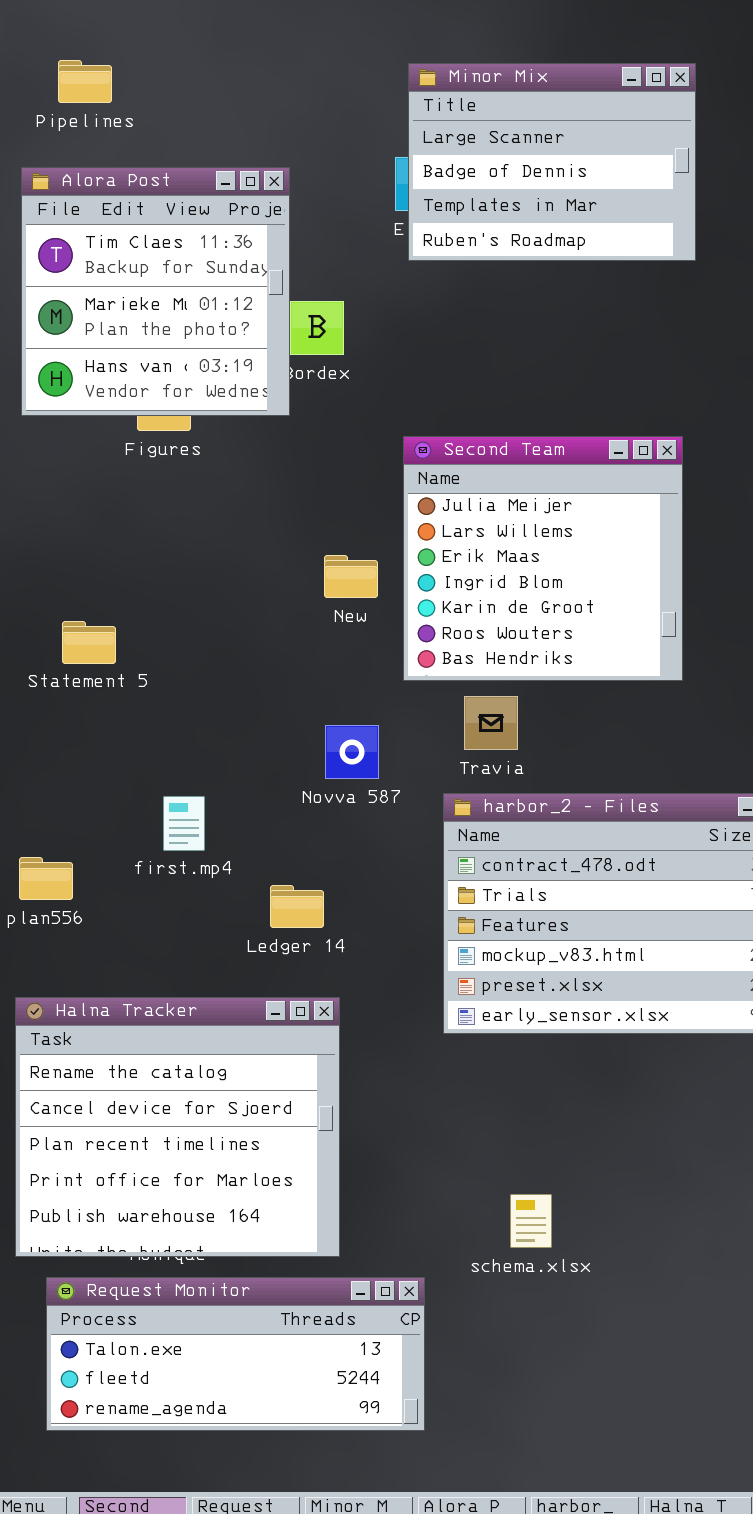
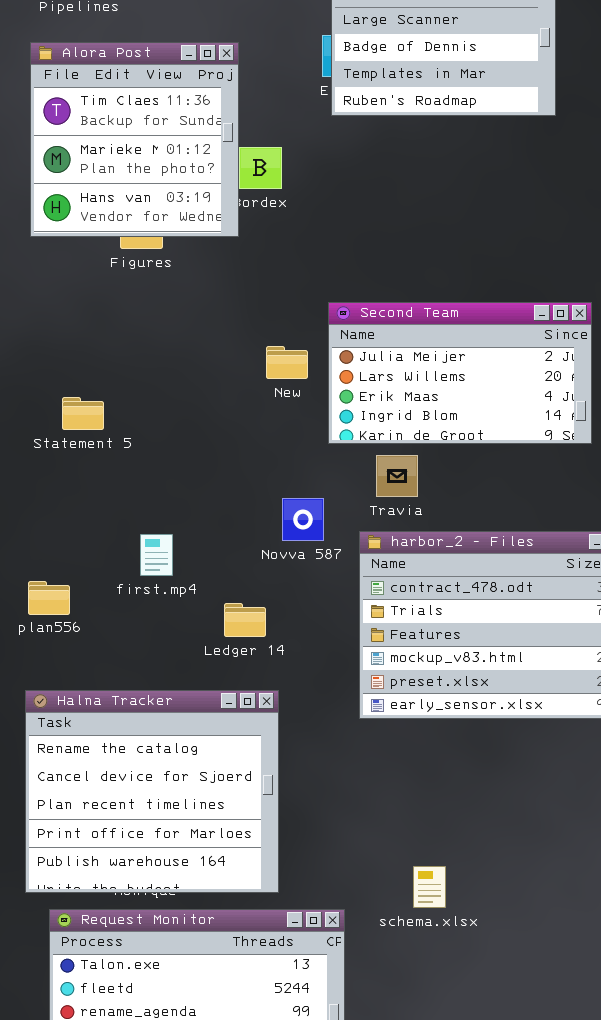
Second Team: [403,436,683,681] -> [328,302,592,444], resized
Novva 587: [325,725,379,779] -> [282,498,324,541], moved
schema.xlsx: [510,1194,552,1248] -> [413,866,446,908], moved

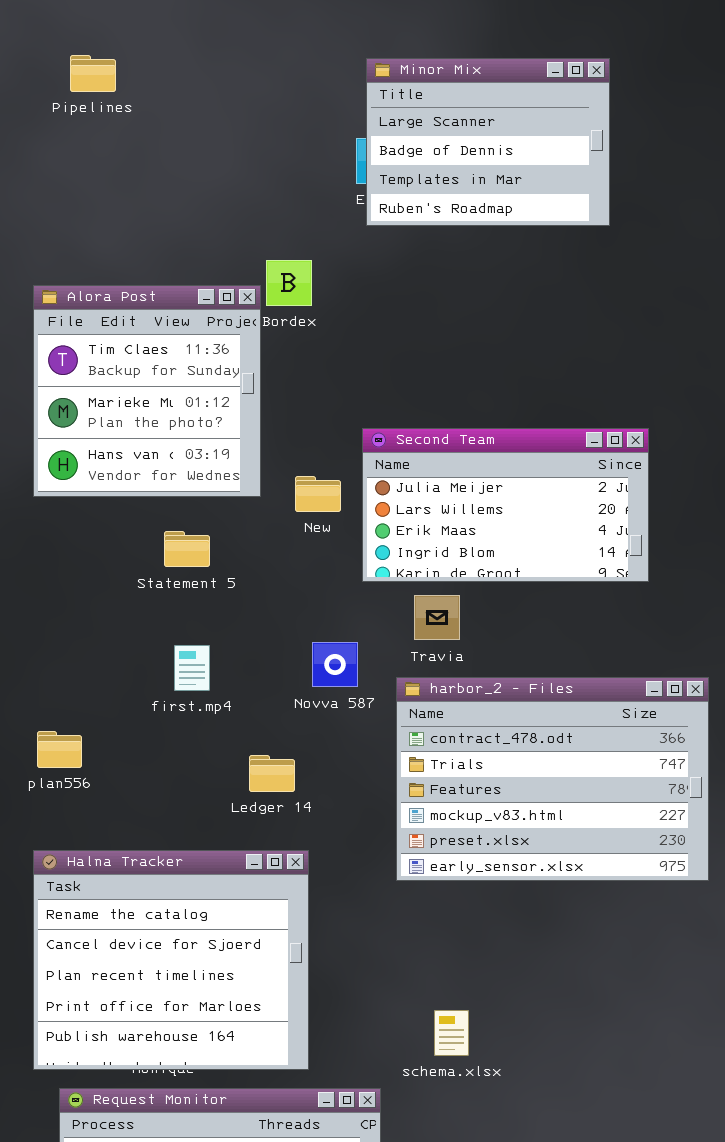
Alora Post: [30,42,239,237] -> [33,285,261,497], moved
Statement 5: [62,397,104,430] -> [164,531,210,567], moved
first.mp4: [140,534,173,576] -> [174,645,210,691], moved
schema.xlsx: [413,866,446,908] -> [434,1010,469,1056], moved

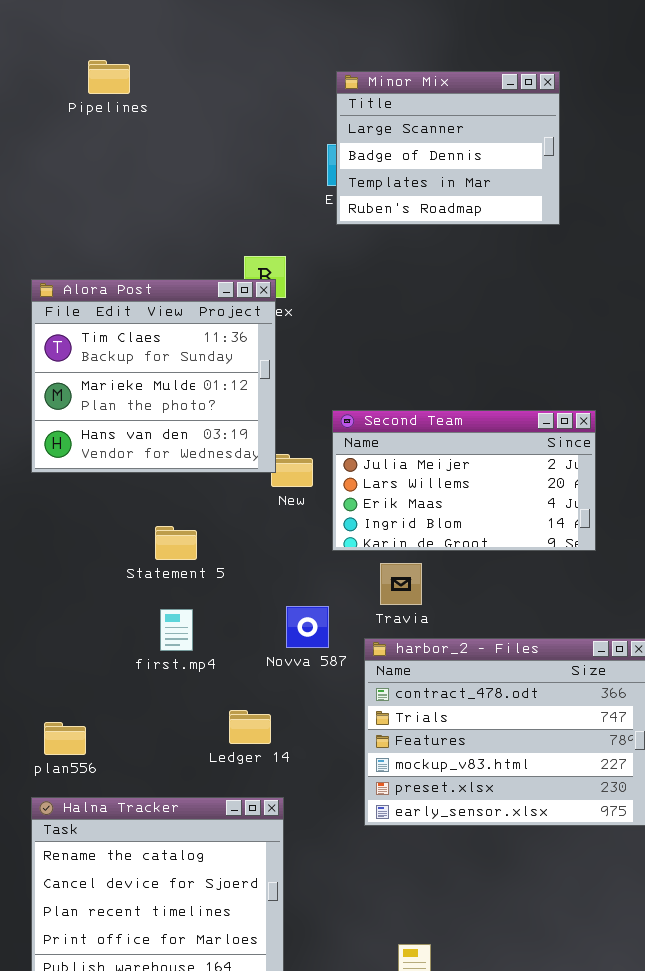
Pipelines: [70,55,116,92] -> [88,60,130,94], moved
Alora Post: [33,285,261,497] -> [31,279,276,473], resized
Statement 5: [164,531,210,567] -> [155,526,197,560], moved
plan556: [37,731,82,768] -> [44,722,86,755], moved

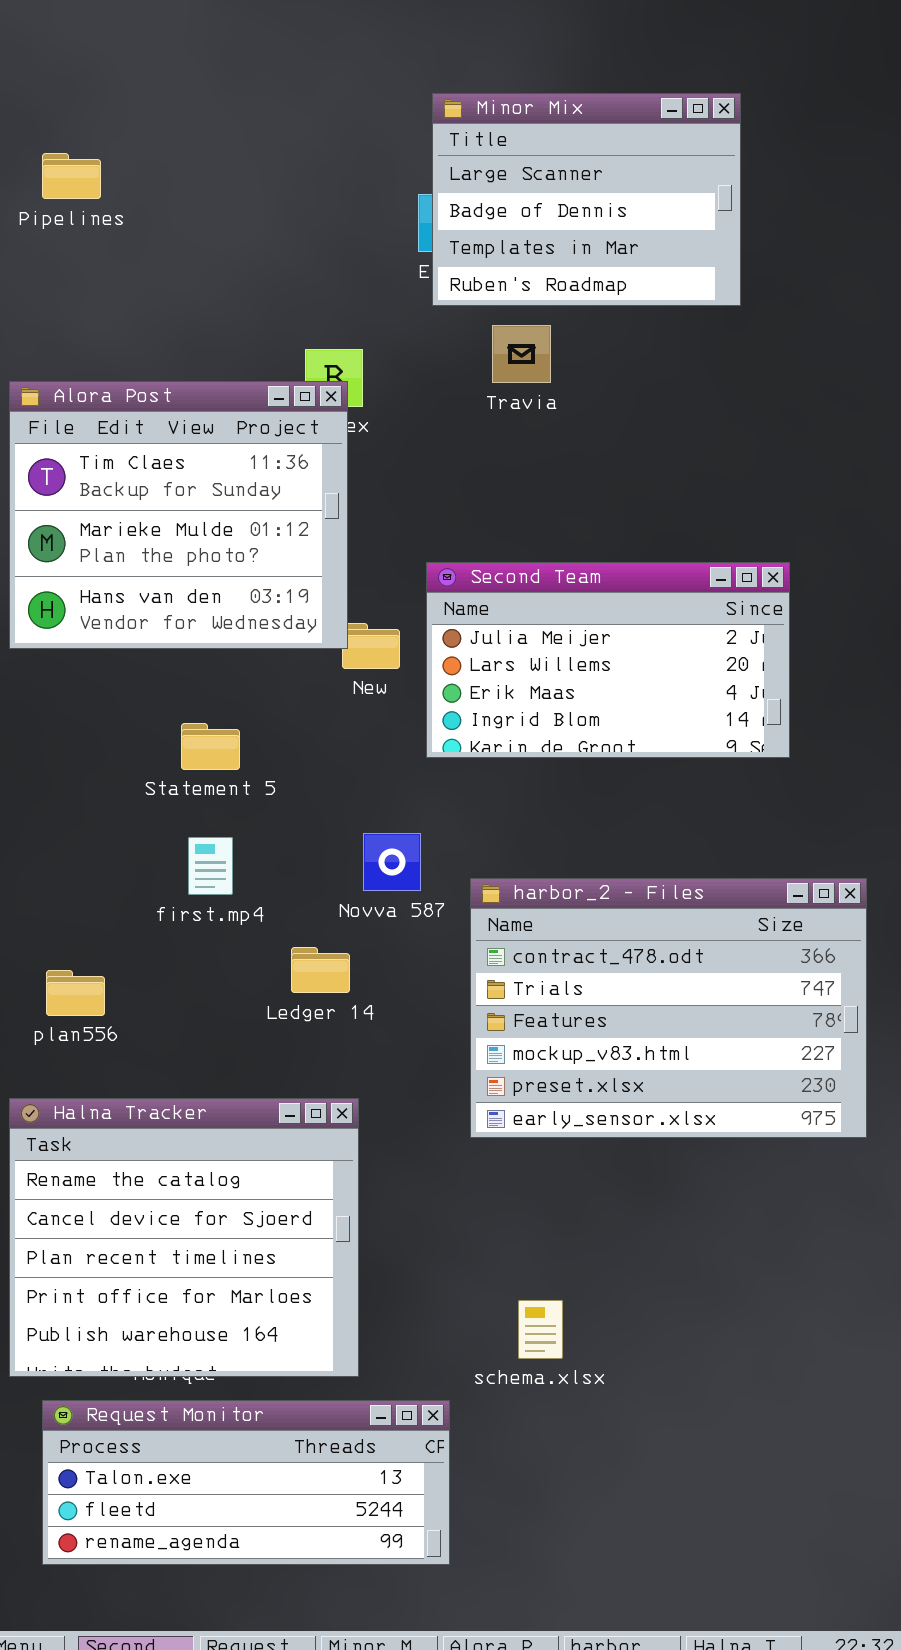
Pipelines: [88,60,130,94] -> [42,153,101,199], moved
Travia: [380,563,422,605] -> [492,325,551,383], moved
Ledger 14: [229,710,271,744] -> [291,947,350,993], moved
plan556: [44,722,86,755] -> [46,970,105,1016], moved

